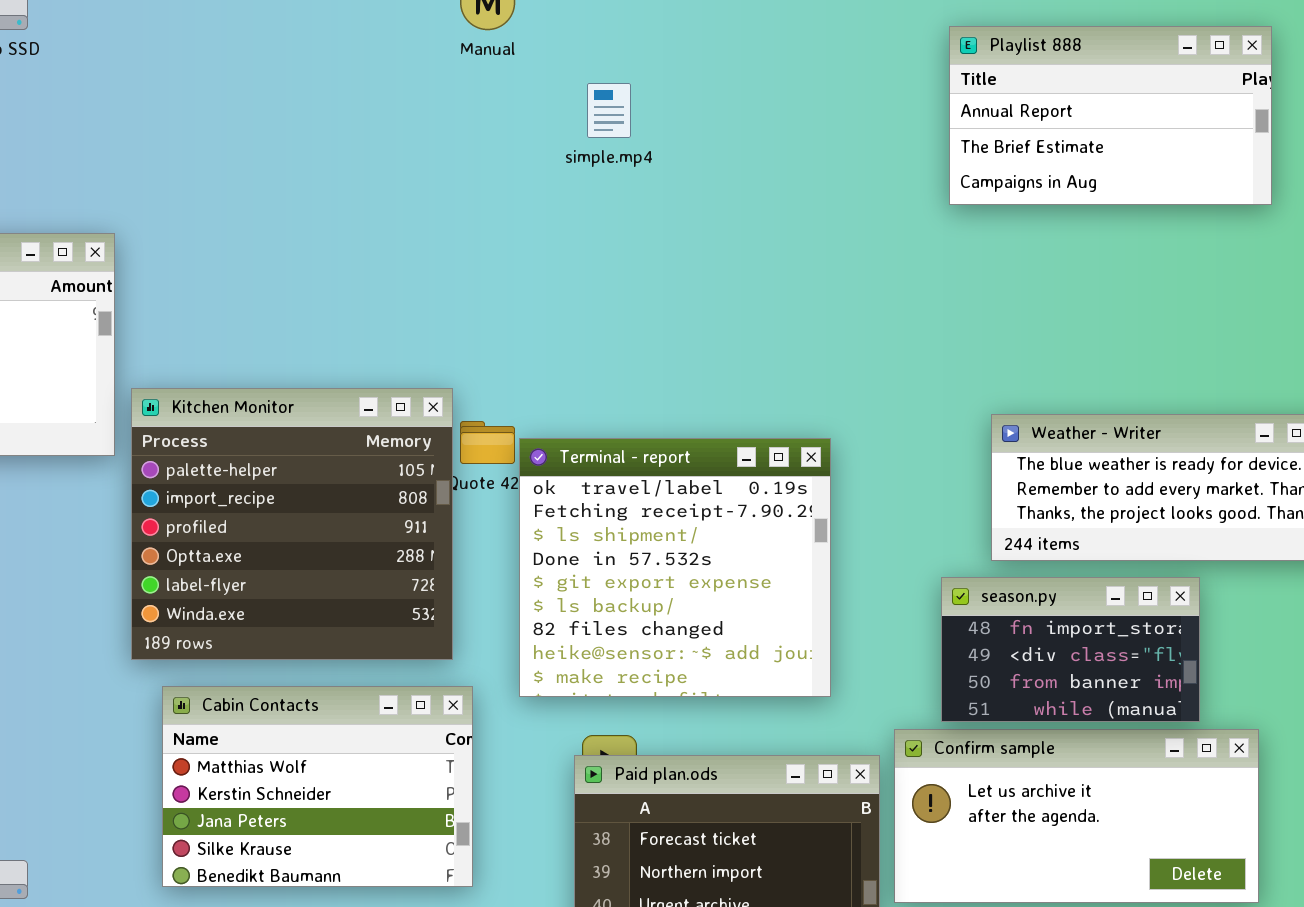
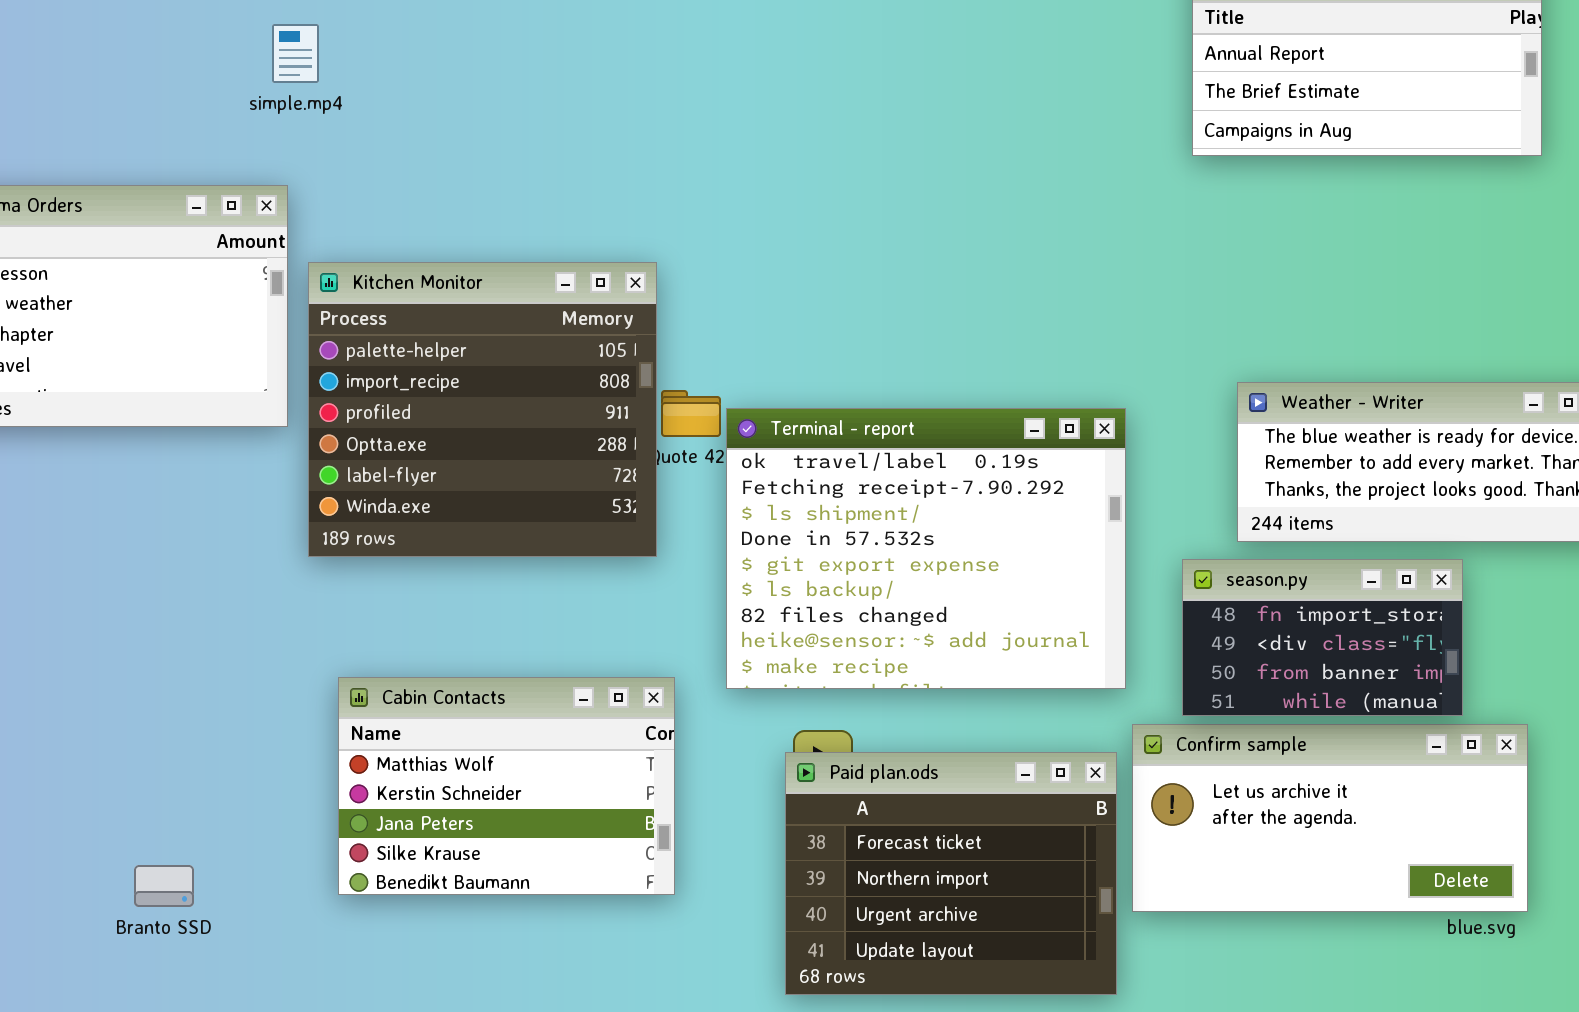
simple.mp4: [587,83,631,138] -> [272,24,319,83], moved
Kitchen Monitor: [131,388,453,660] -> [308,262,657,557], moved
Terminal - report: [519,438,831,697] -> [726,408,1126,689], resized

